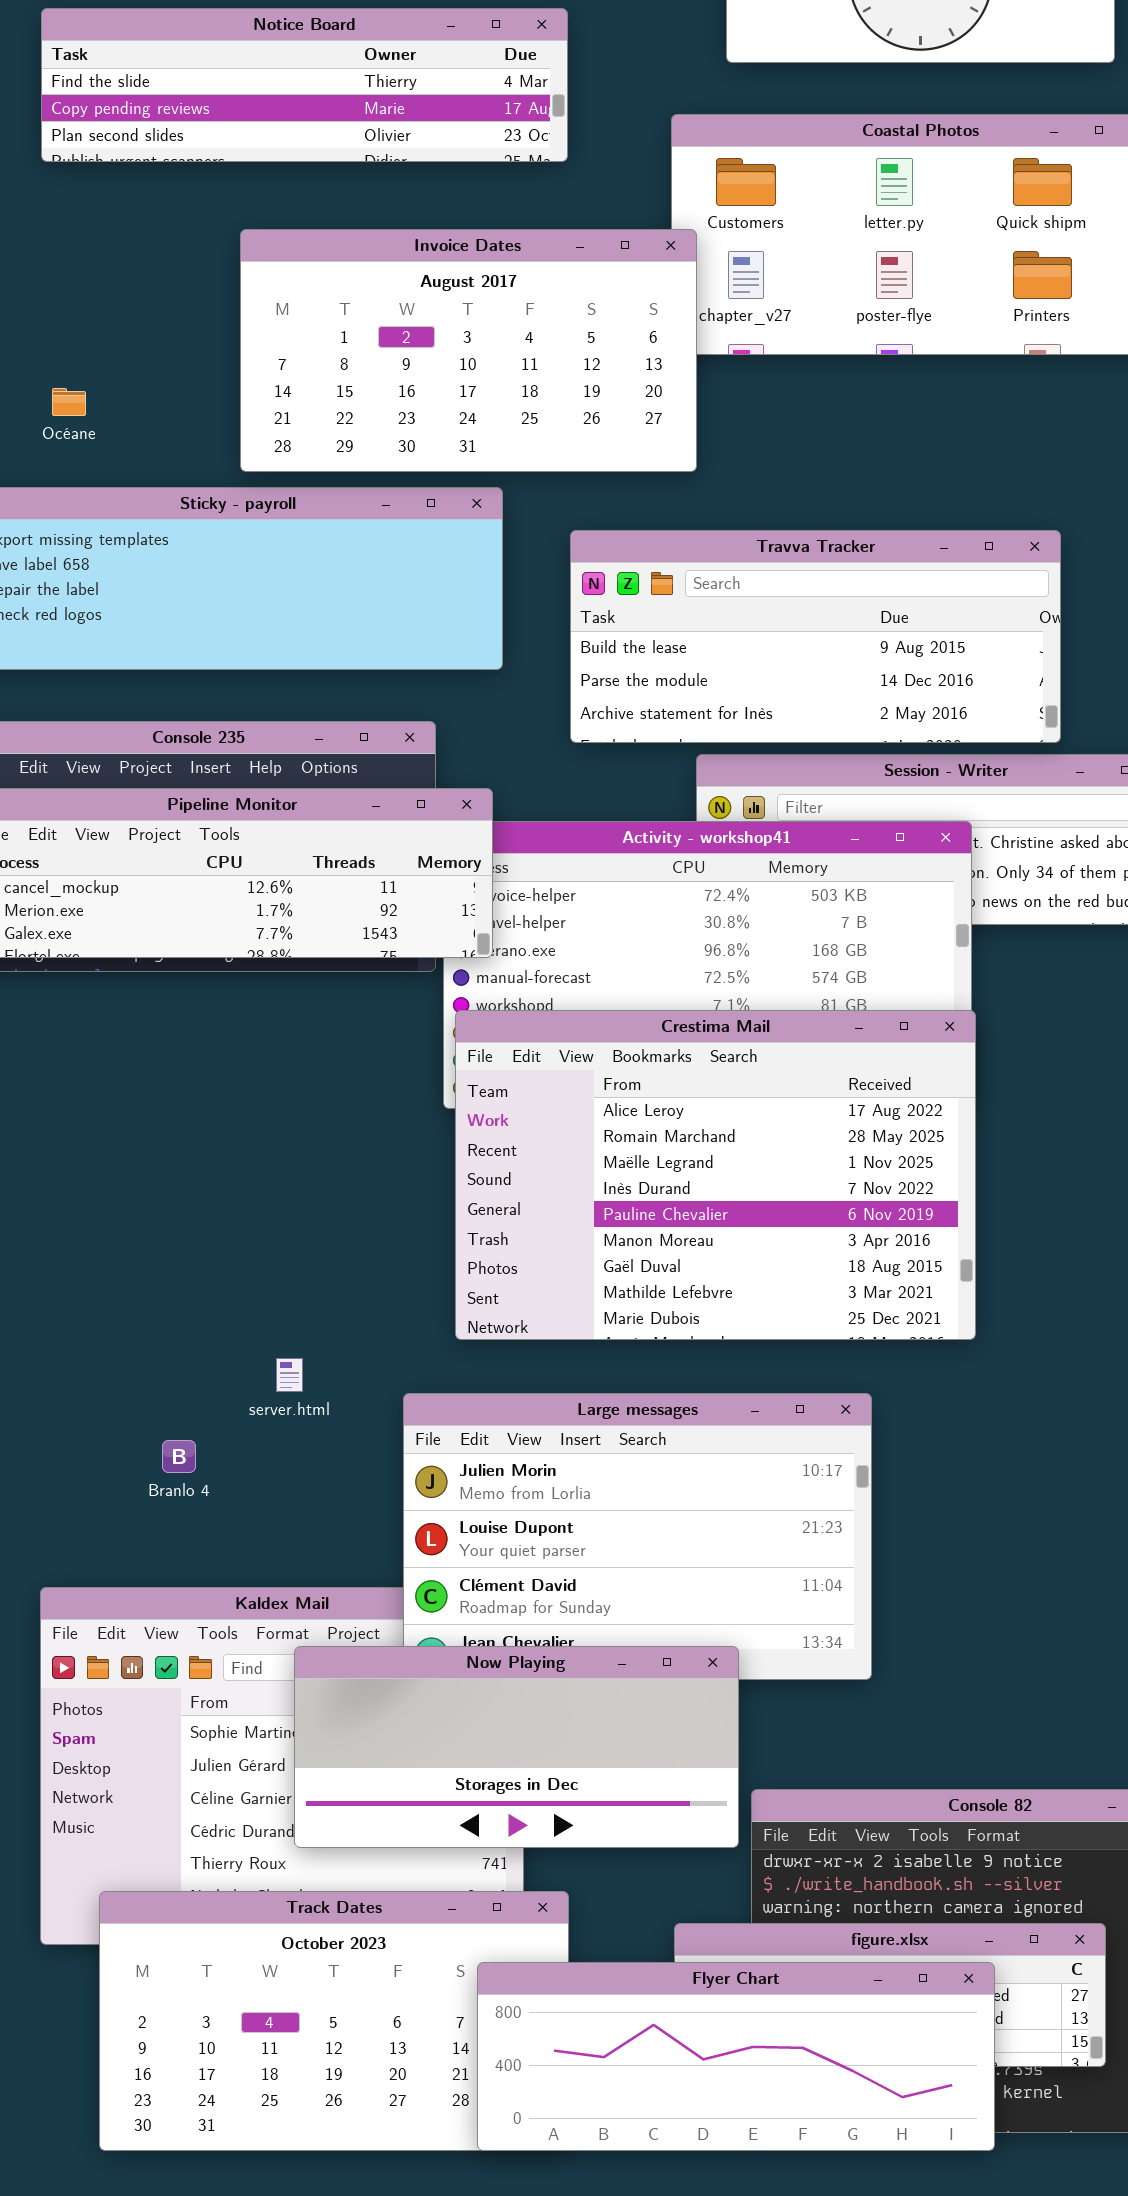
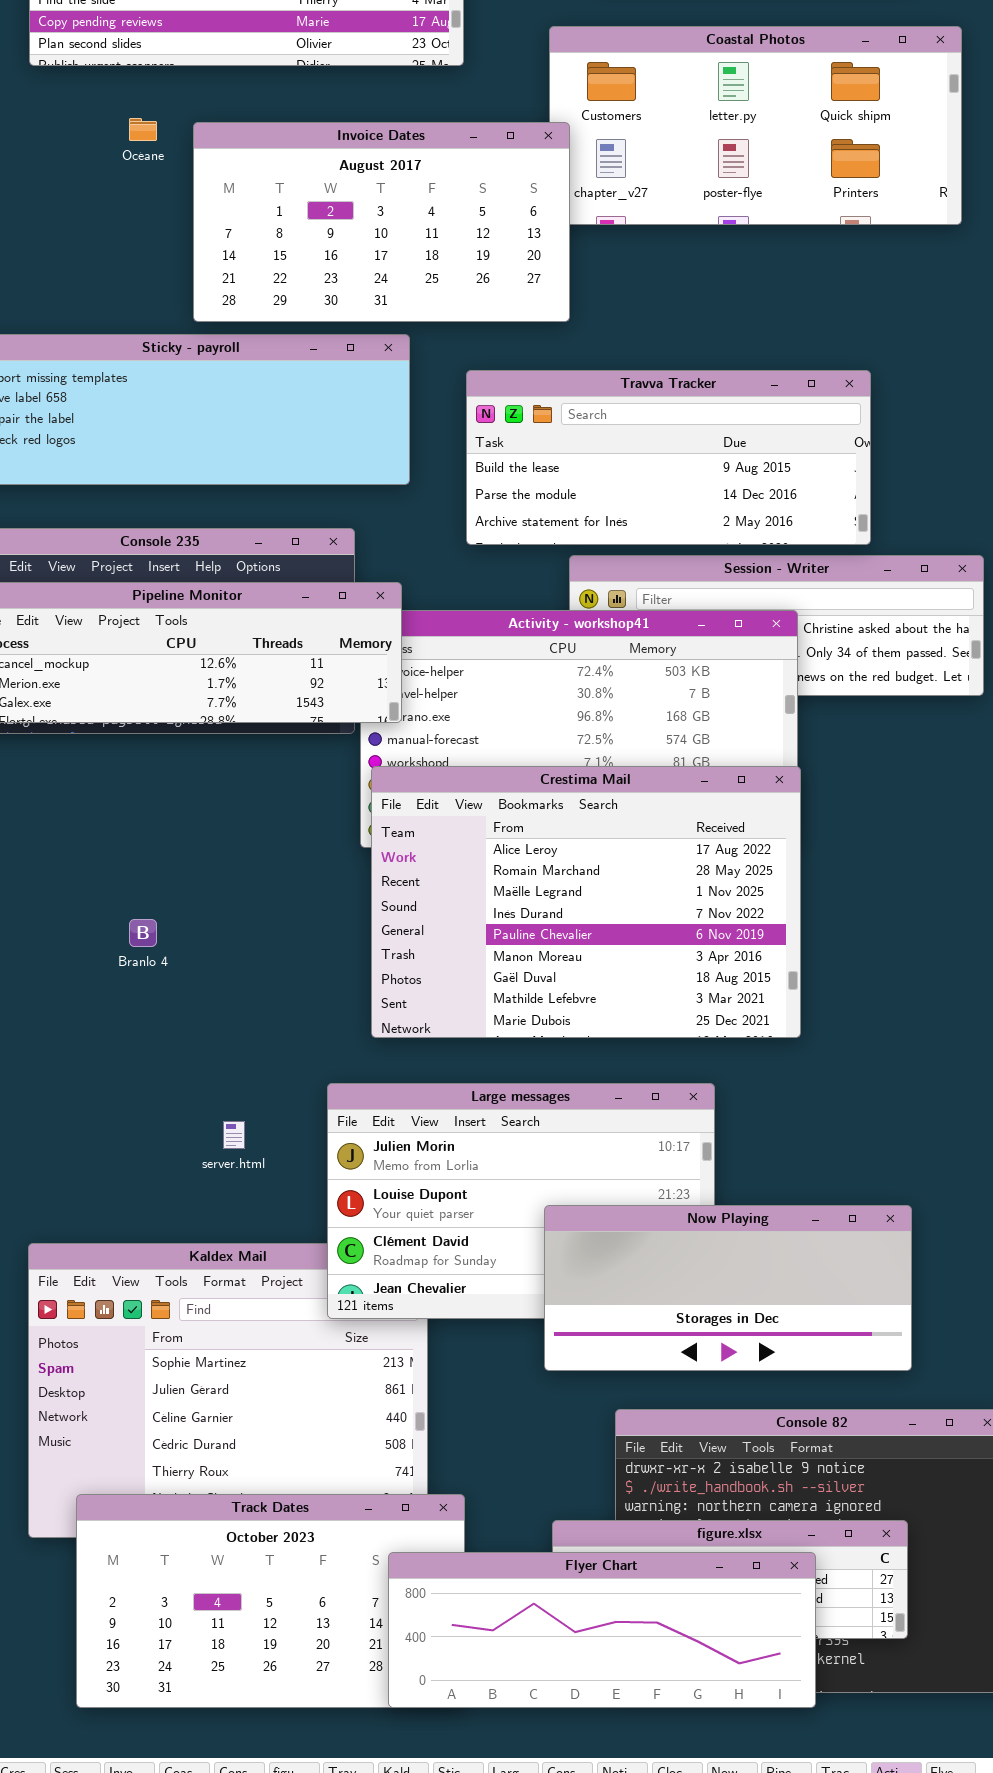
Océane: [52,388,86,416] -> [129,118,157,141], moved
server.html: [276,1358,303,1392] -> [223,1121,245,1149], moved
Branlo 4: [162,1440,196,1473] -> [129,919,157,947], moved
Now Playing: [294,1646,739,1848] -> [544,1205,912,1371], moved

